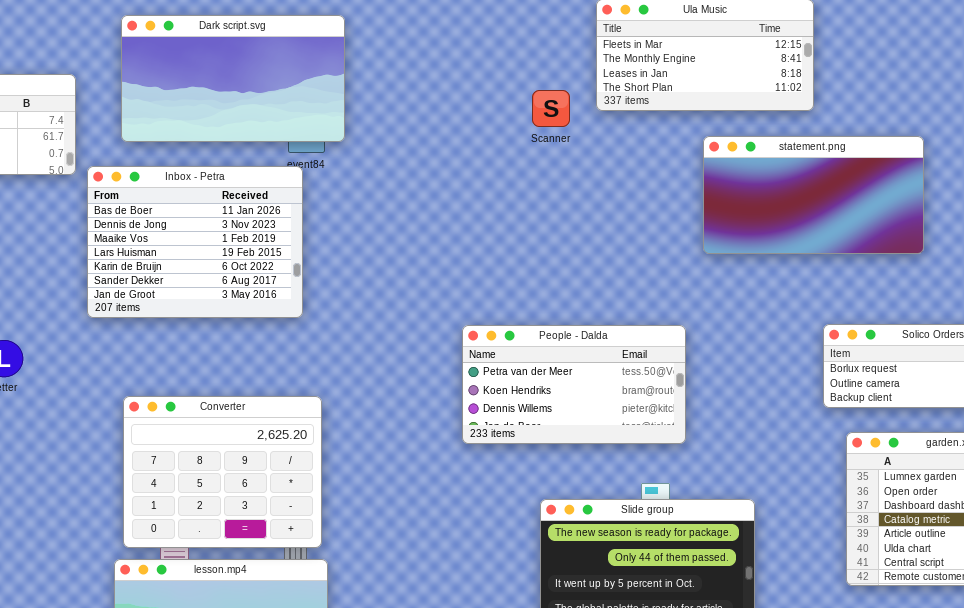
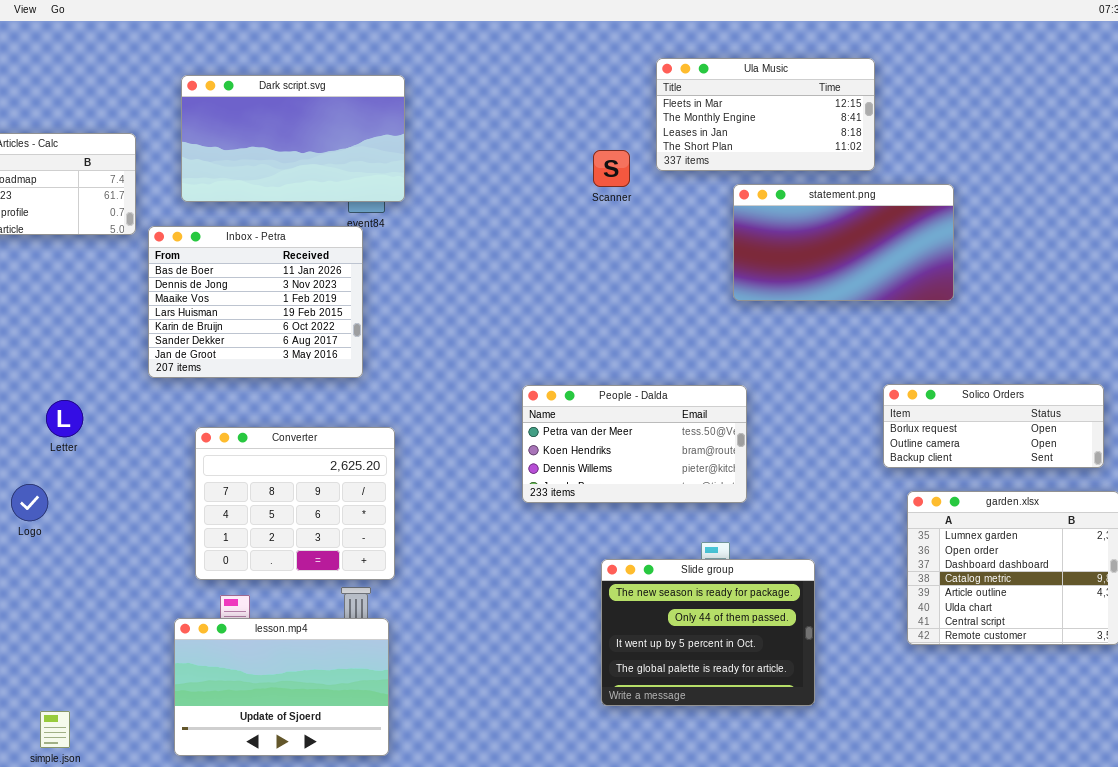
statement.png: [703,136,924,254] -> [733,184,954,301], moved
Converter: [123,396,322,548] -> [195,427,395,580], moved

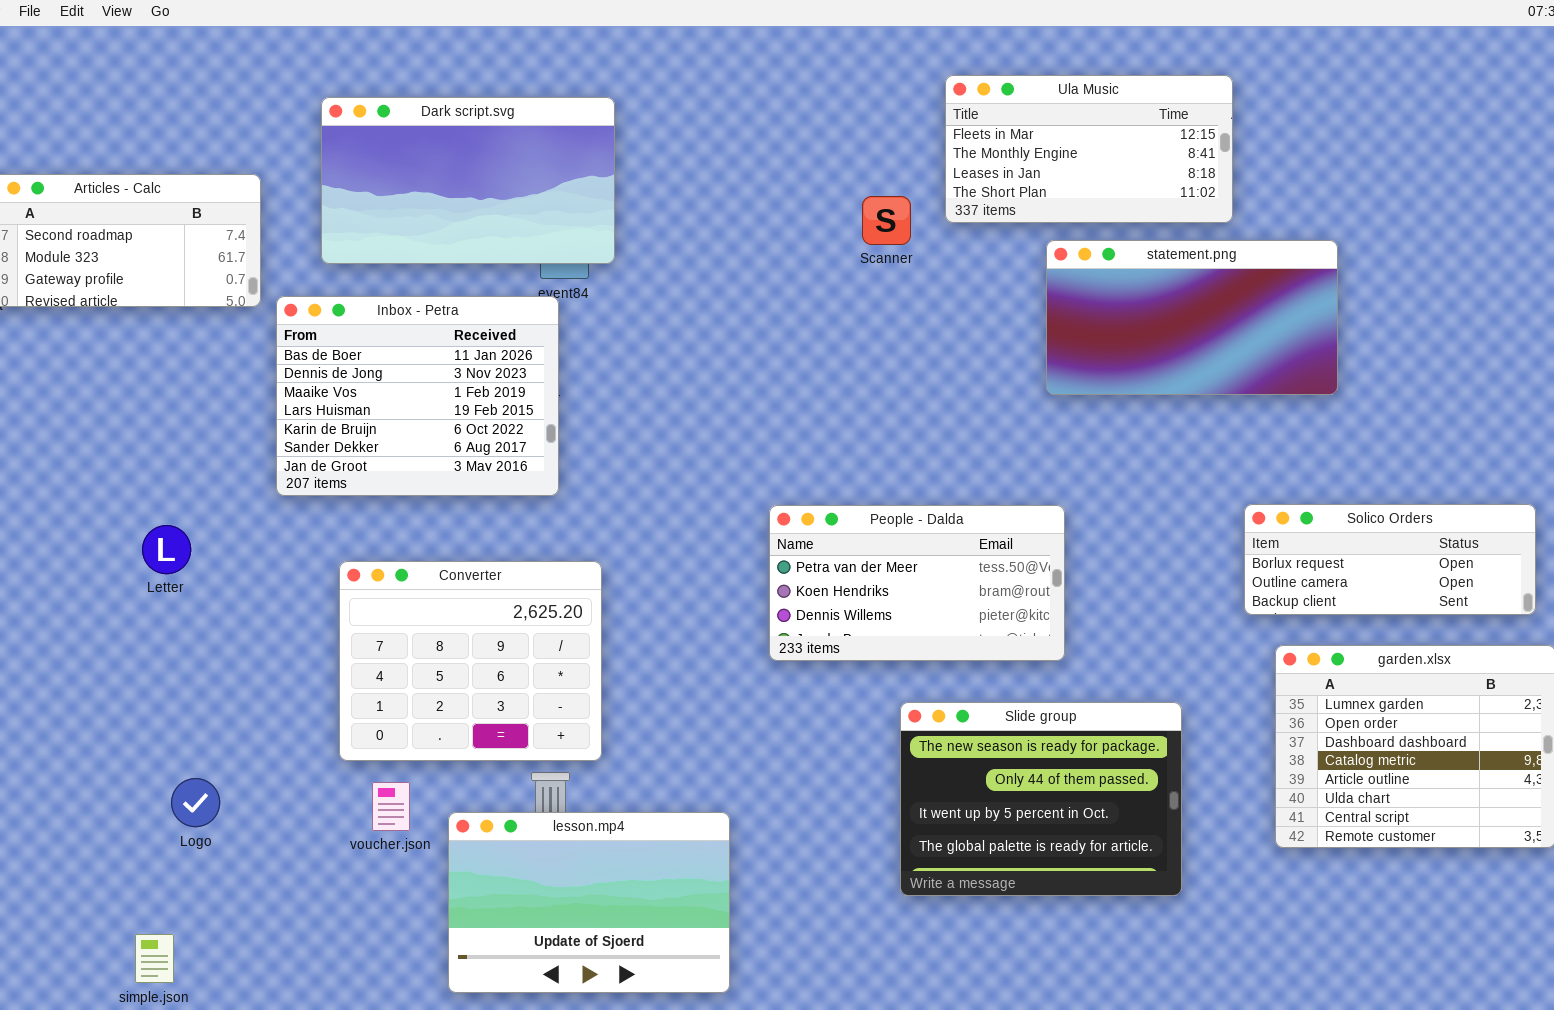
Logo: [11,484,48,521] -> [171,778,220,827], moved
Slide group: [601,559,815,706] -> [900,702,1182,896], moved
lesson.mp4: [174,618,389,756] -> [448,812,730,993], moved

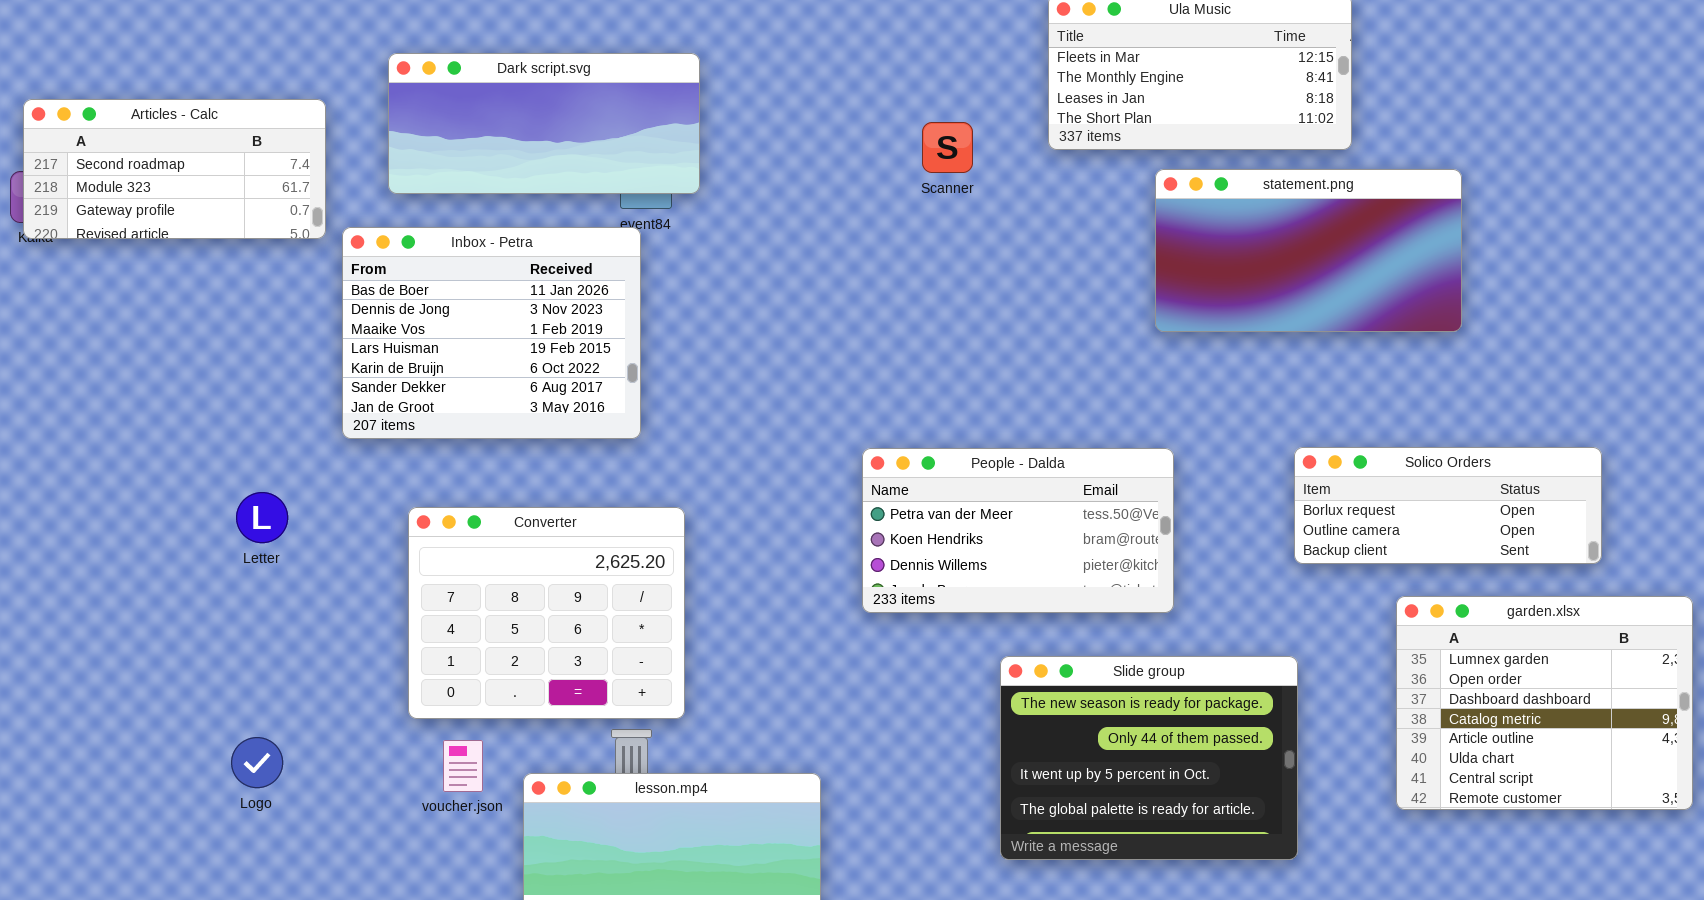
Dark script.svg: [321,97,615,264] -> [388,53,700,194], resized
Scanner: [862,196,911,245] -> [922,122,973,173], moved
Solico Orders: [1244,504,1536,615] -> [1294,447,1602,564], moved
Letter: [142,525,191,574] -> [236,492,288,543], moved

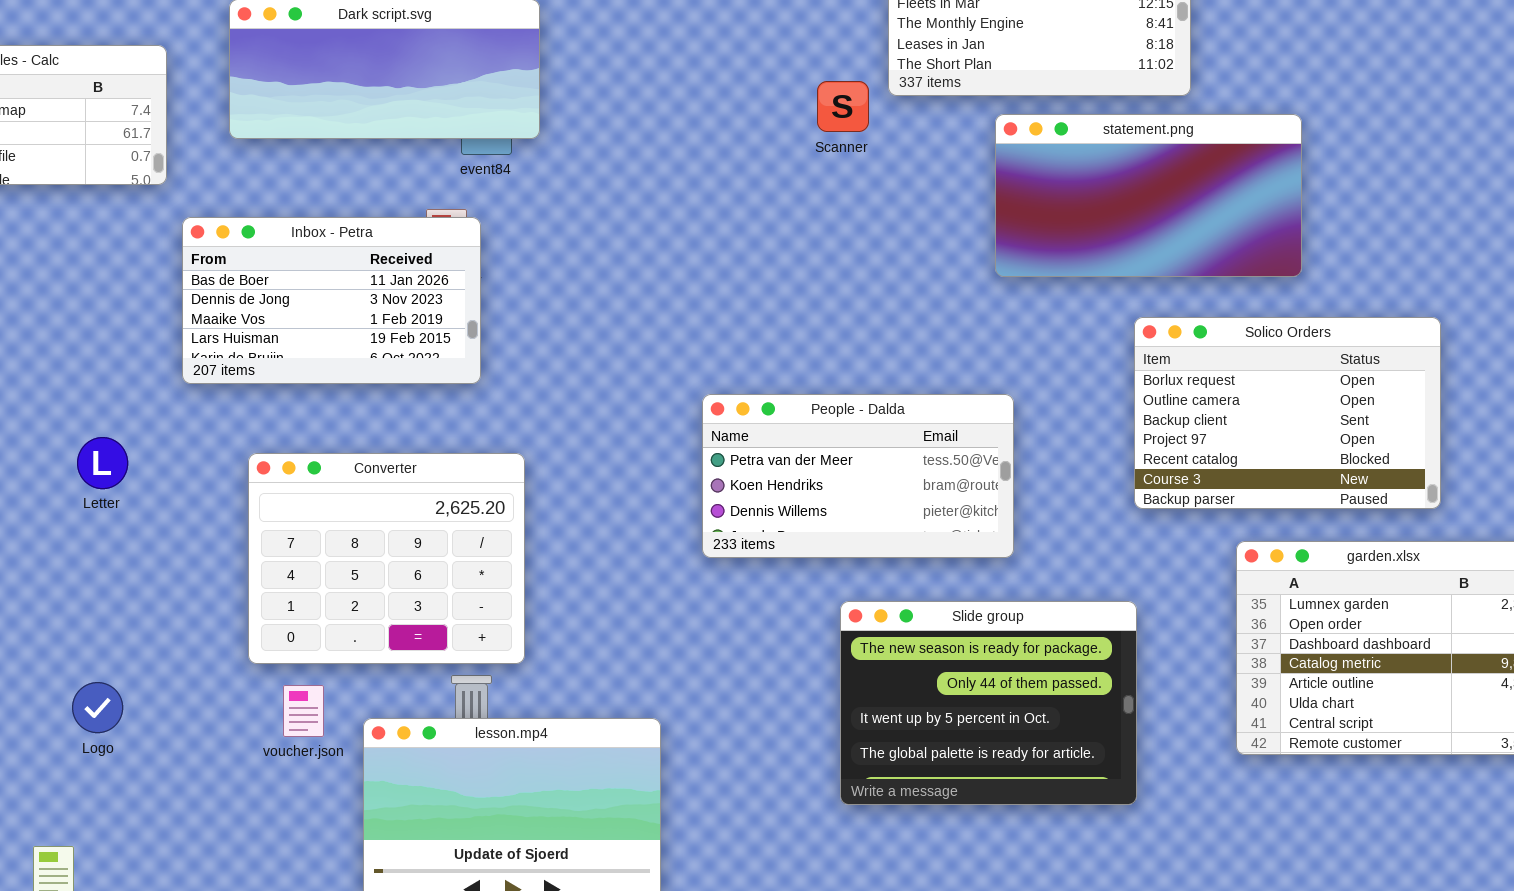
Scanner: [922,122,973,173] -> [817,81,869,132], moved
Inbox - Petra: [342,227,641,439] -> [182,217,481,384], resized
Solico Orders: [1294,447,1602,564] -> [1134,317,1441,509], resized

